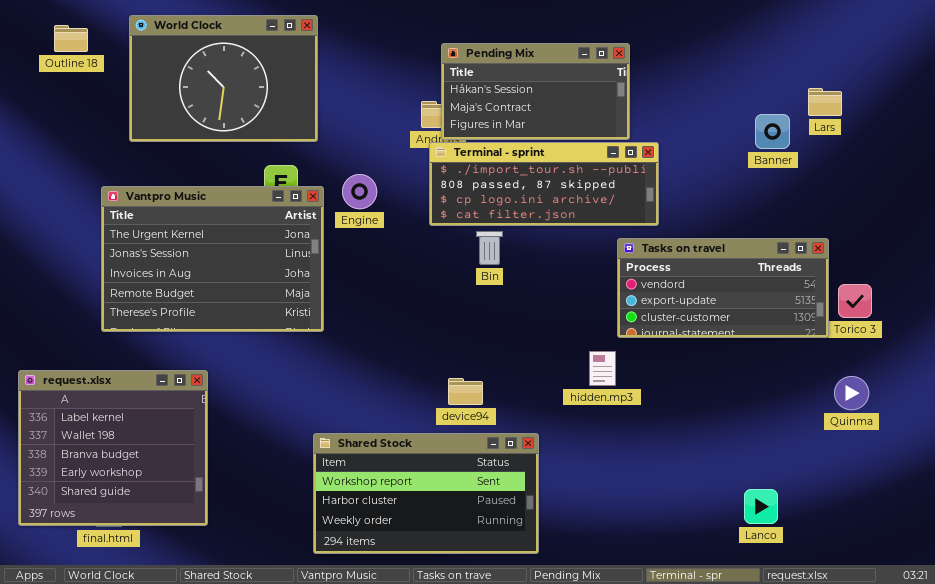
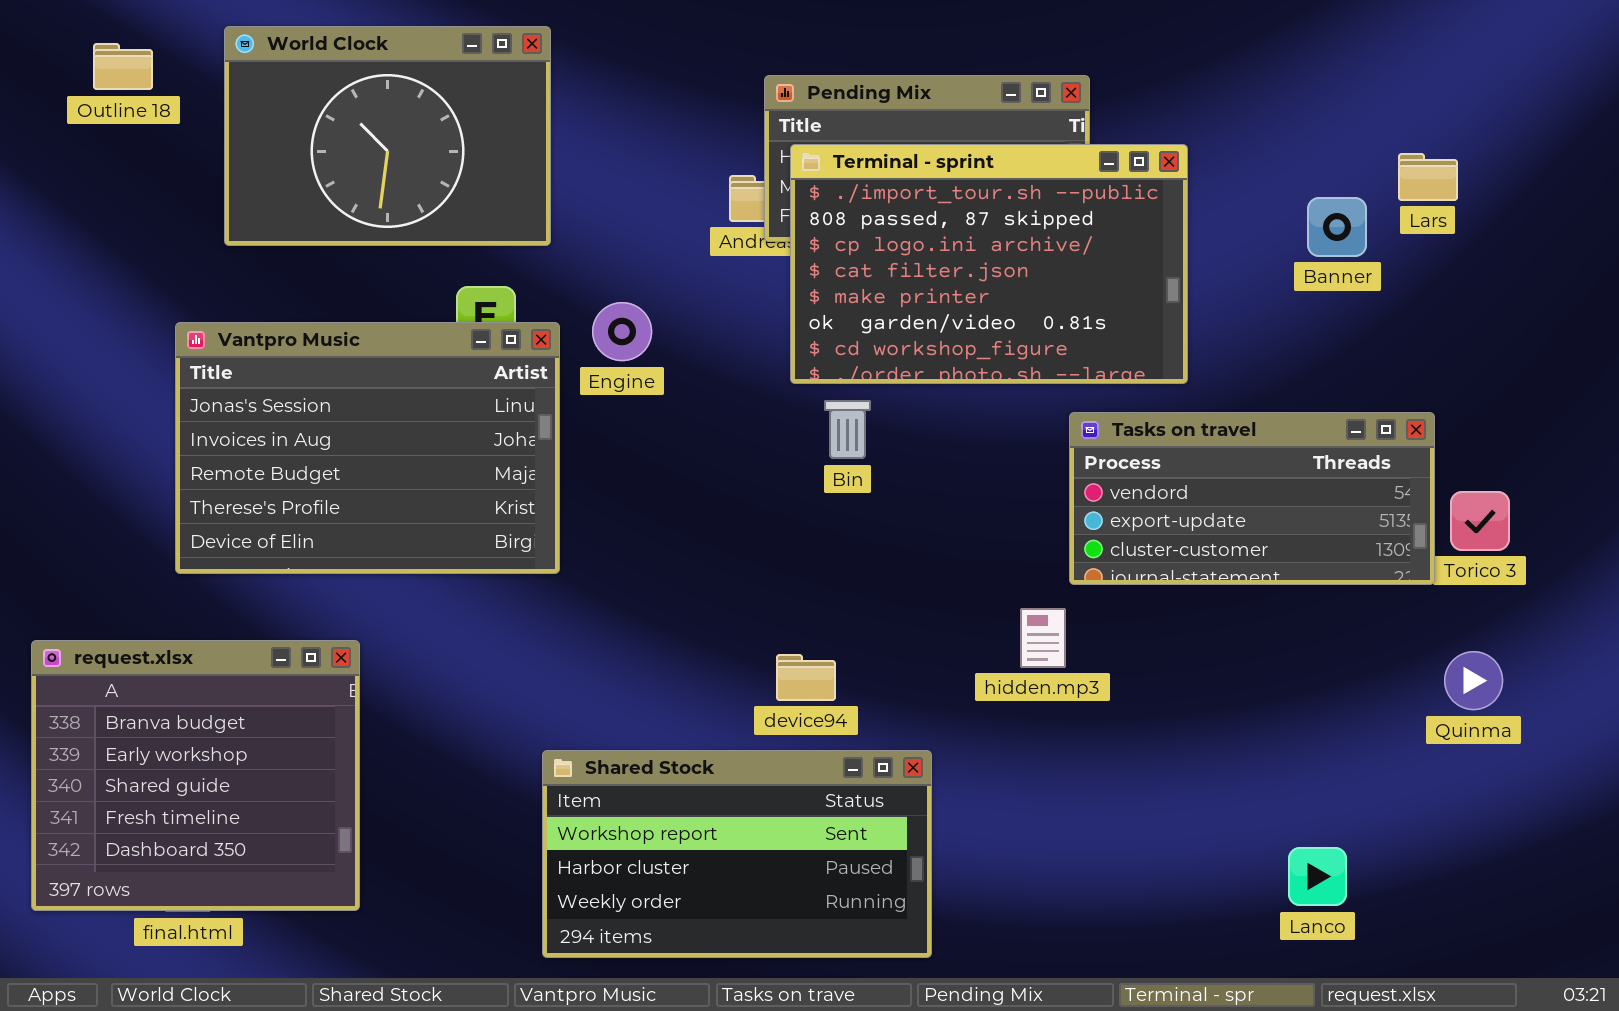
Terminal - sprint: [429,142,659,226] -> [790,144,1188,384], moved, resized
Vantpro Music: [101,186,324,332] -> [175,322,560,574], scrolled down 1 row
request.xlsx: [18,370,208,526] -> [31,640,360,911], scrolled down 2 rows

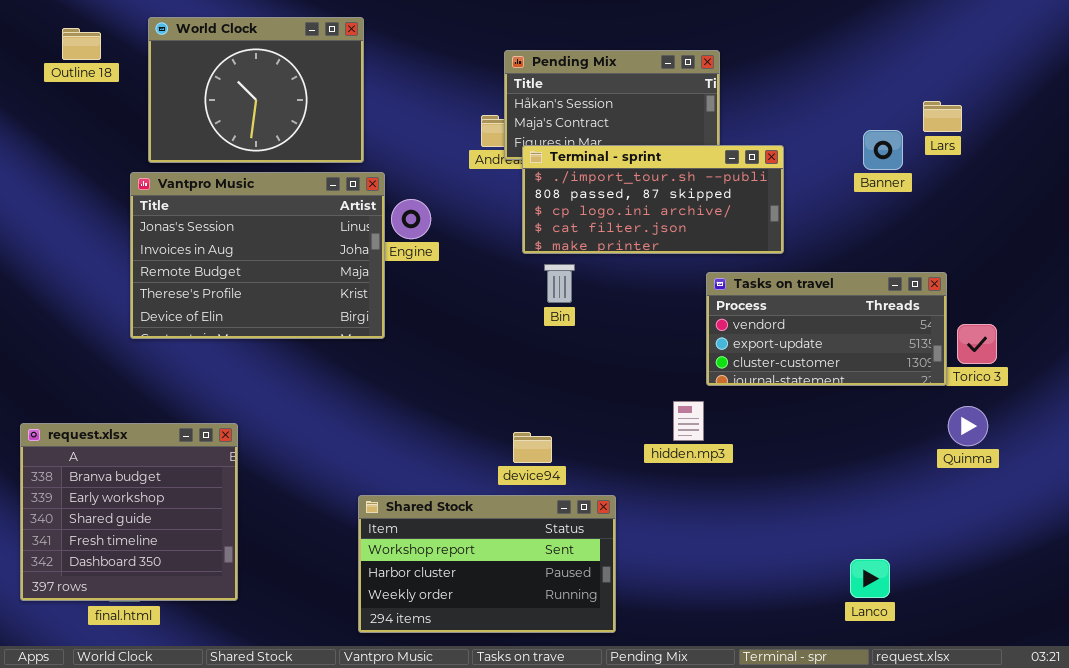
Terminal - sprint: [790,144,1188,384] -> [522,145,784,254], resized
Vantpro Music: [175,322,560,574] -> [130,172,385,339], moved
Quinma: [1444,651,1503,710] -> [948,406,988,446], moved

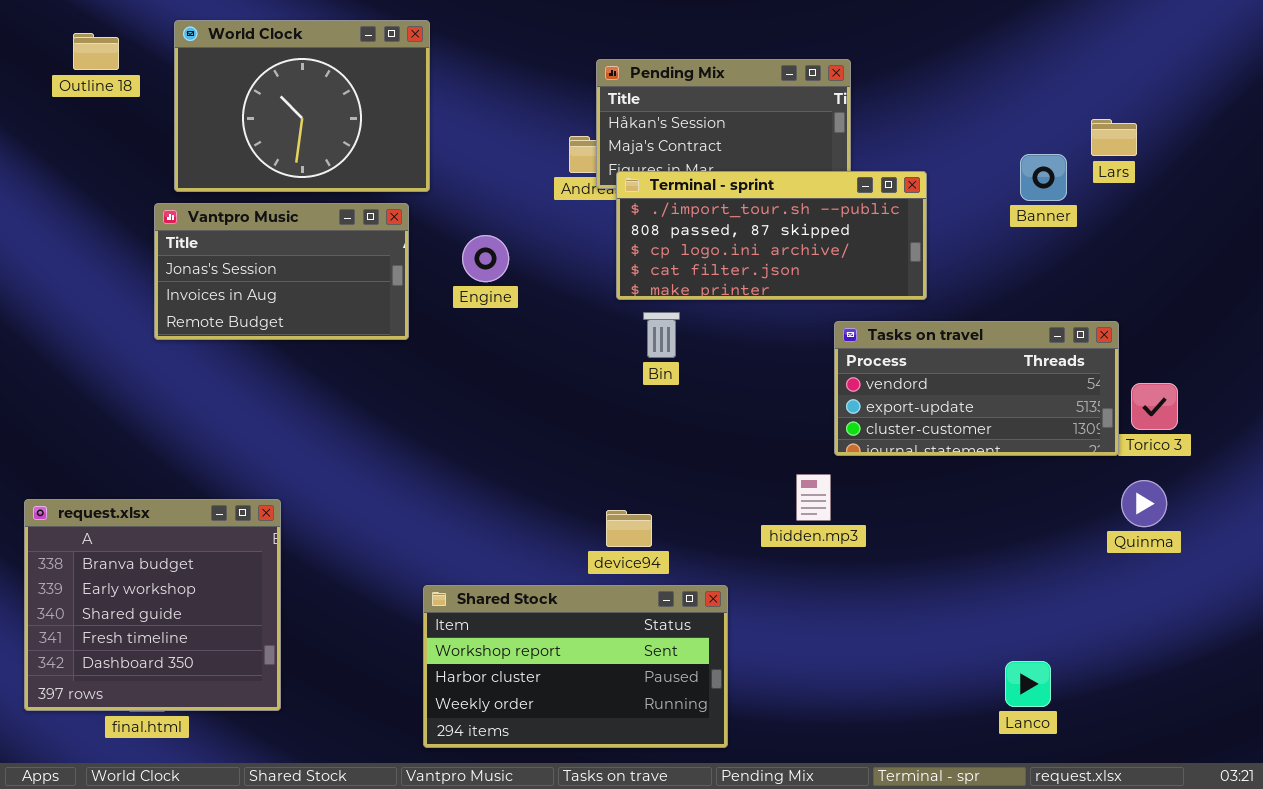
Vantpro Music: [130,172,385,339] -> [154,203,409,340], resized

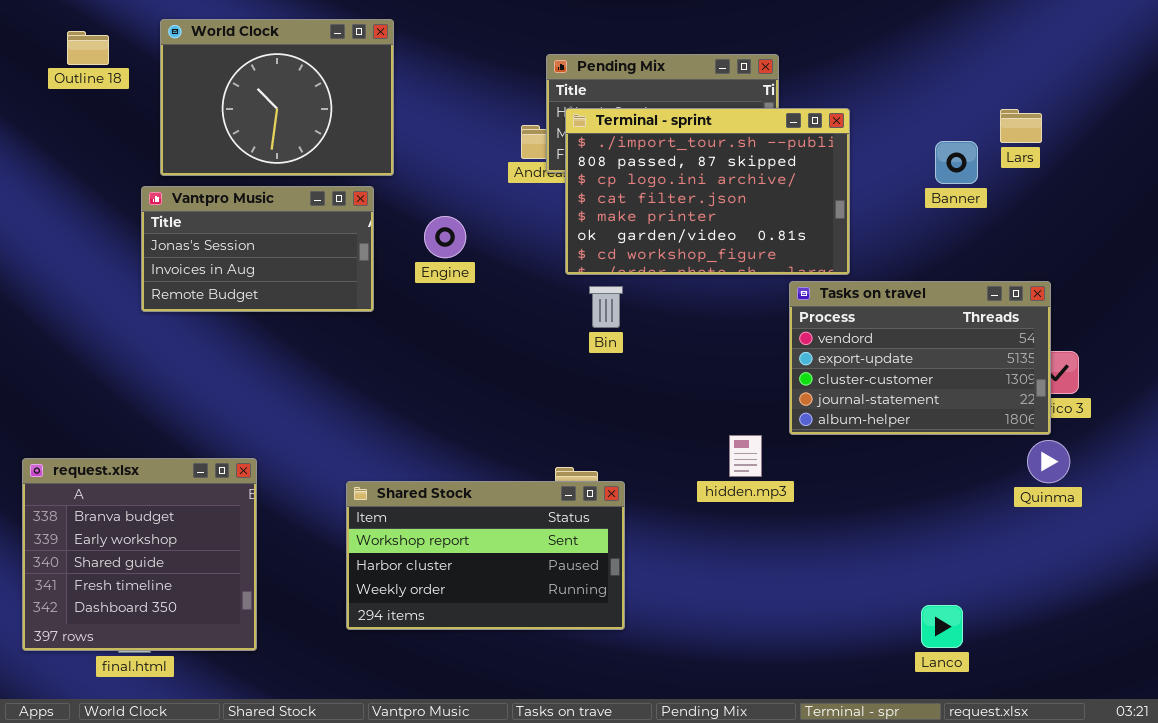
Terminal - sprint: [616,171,927,300] -> [565,108,850,275], resized
Tasks on travel: [834,321,1119,456] -> [789,281,1051,435], moved, resized
Shared Stock: [423,585,728,748] -> [346,481,625,630], moved

